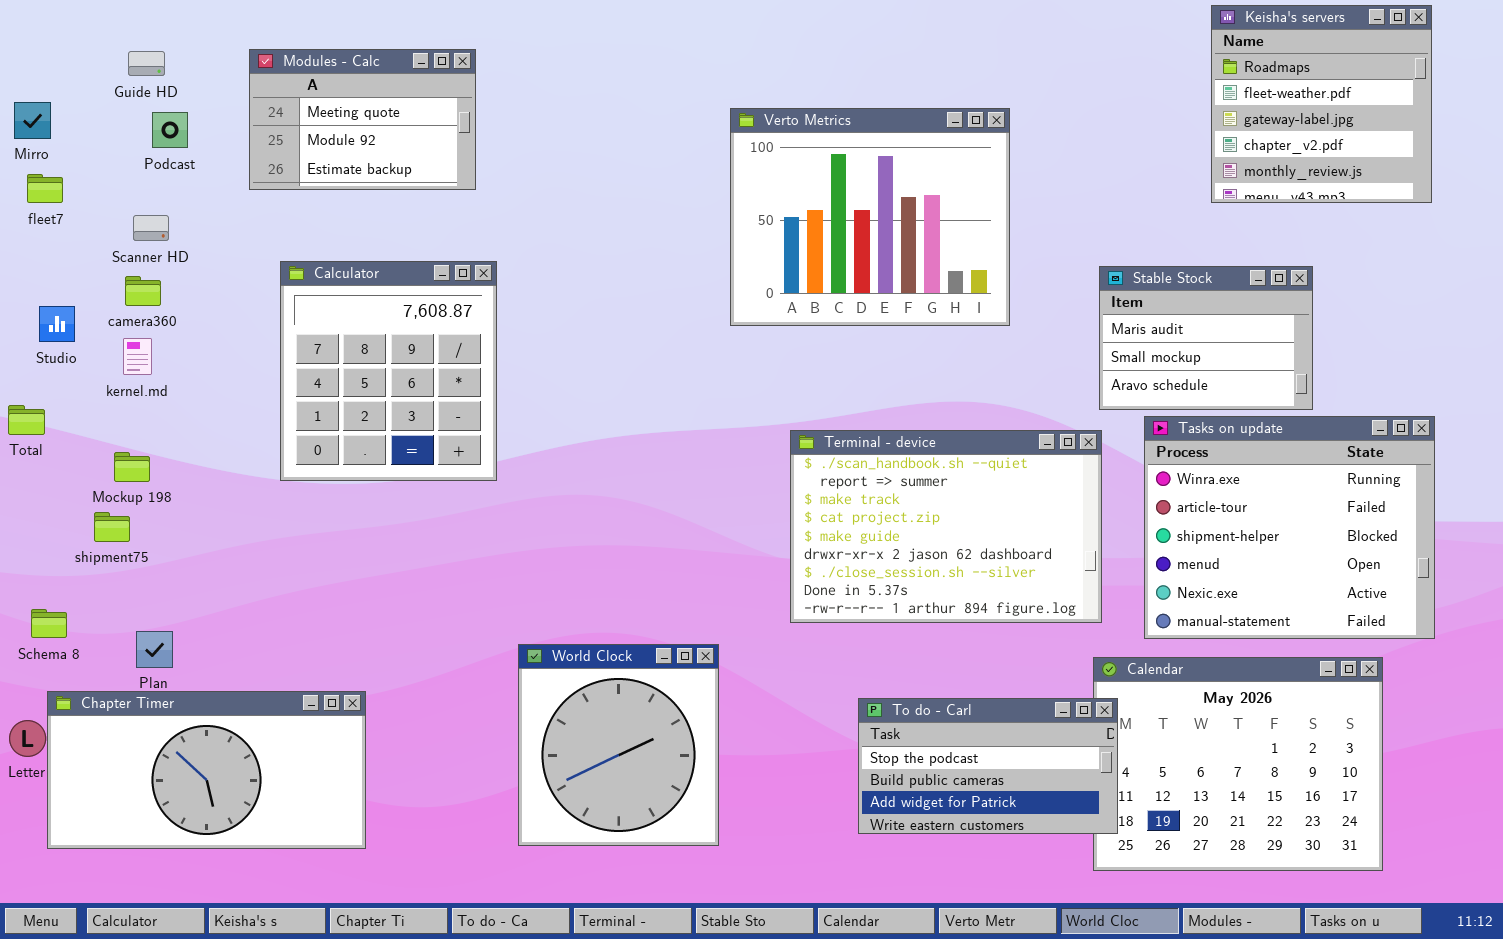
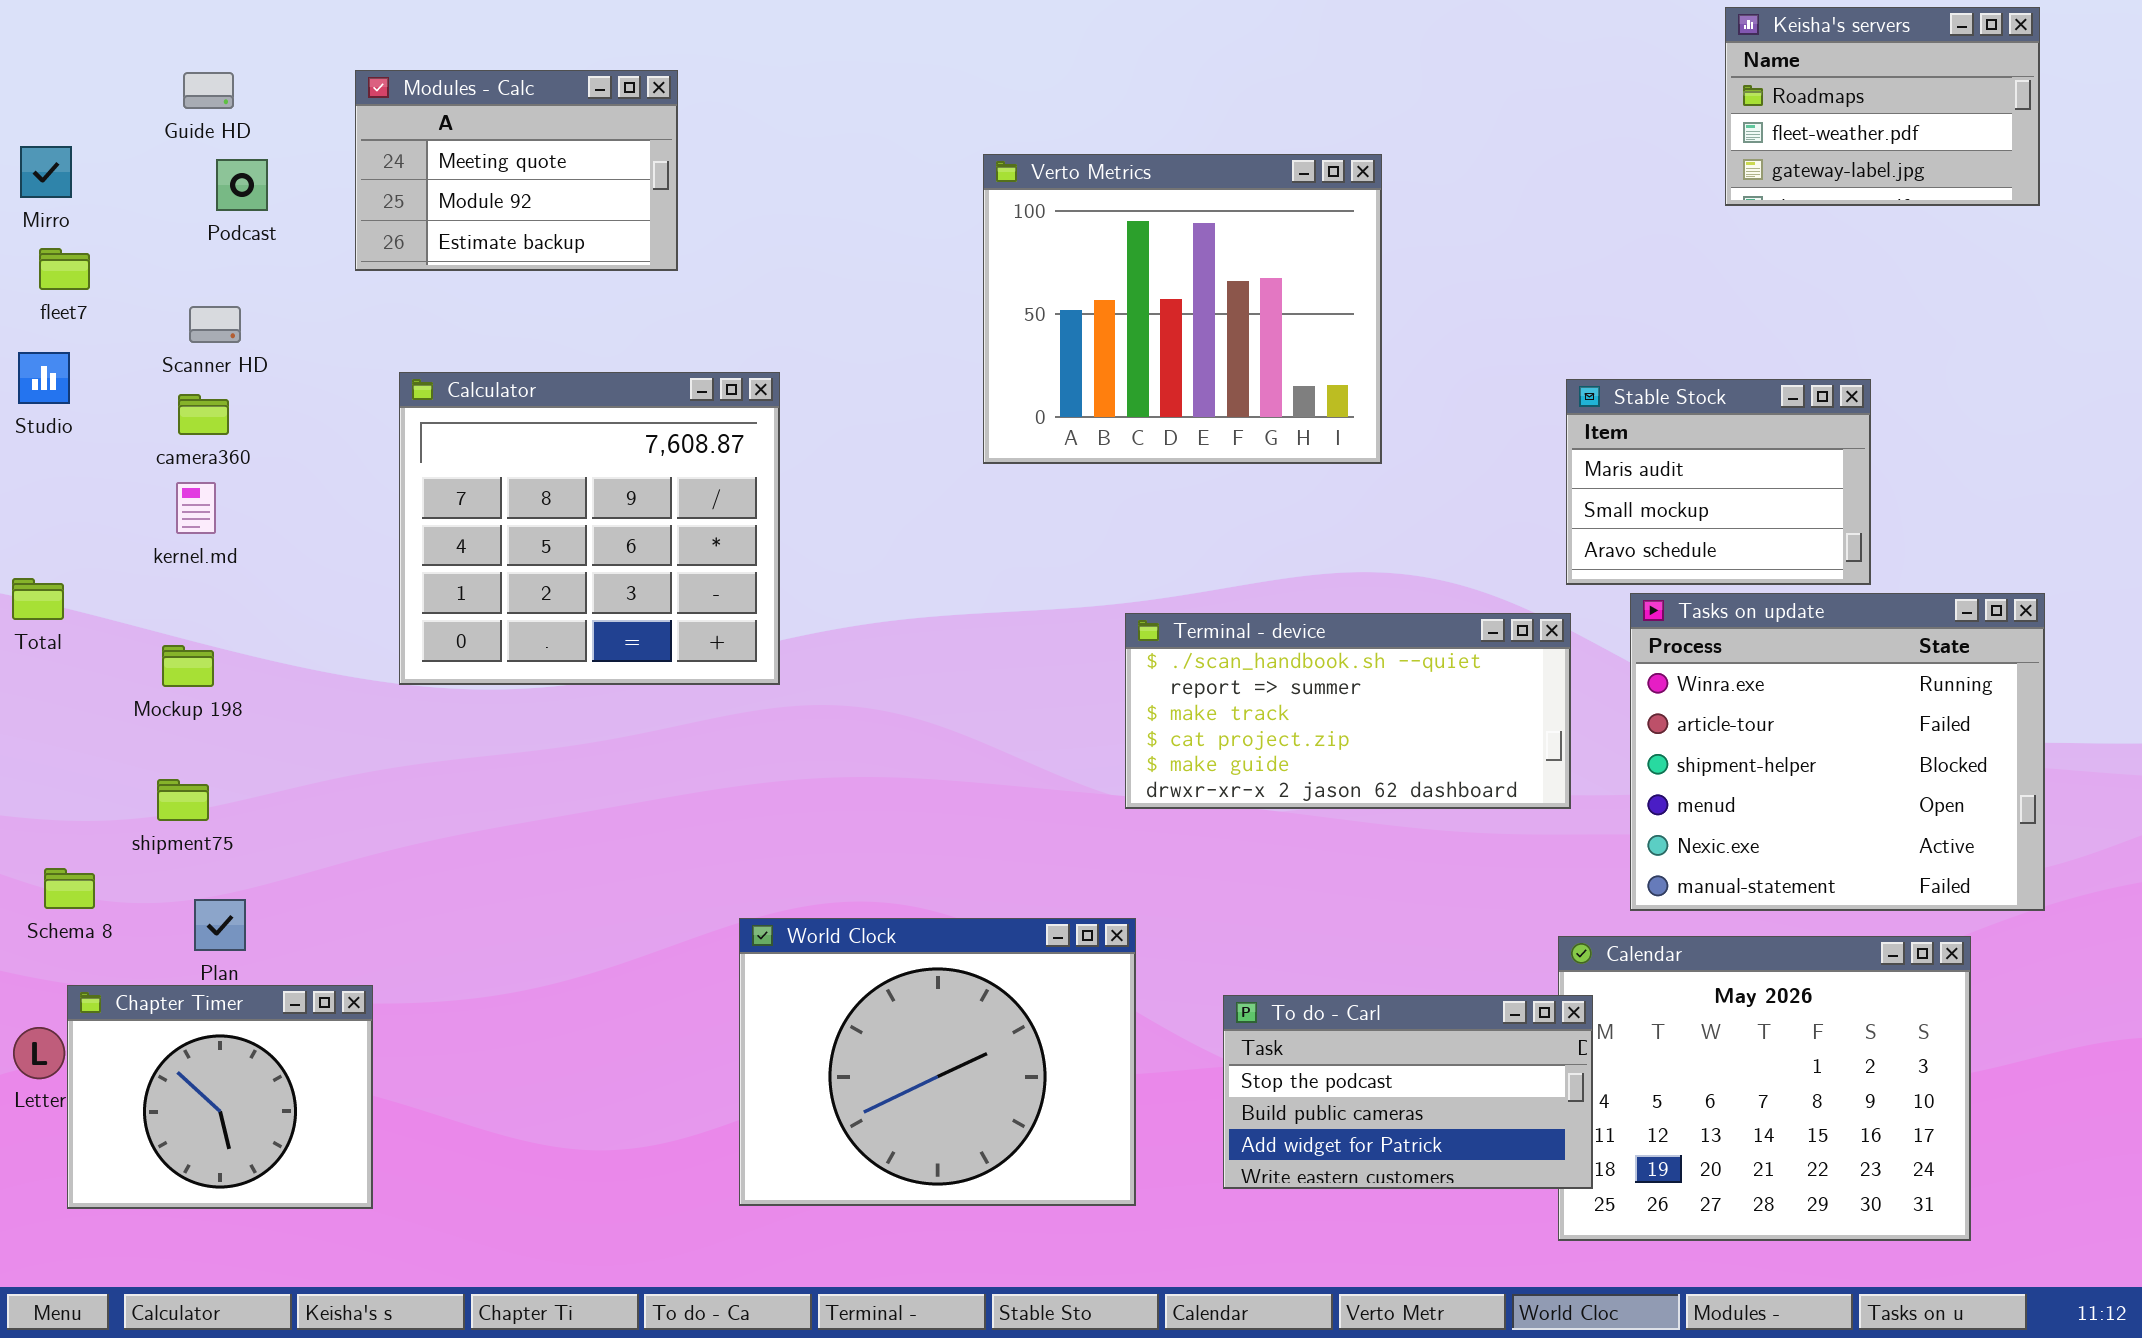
Keisha's servers: [1211,5,1432,203] -> [1725,7,2040,206], resized
Verto Metrics: [730,108,1010,326] -> [983,154,1382,464], moved
Calculator: [280,261,497,481] -> [399,372,780,685], resized
Studio: [39,306,75,342] -> [18,352,70,404], moved
Terminal - device: [790,430,1102,623] -> [1125,613,1571,809], resized
shipment75: [94,512,130,542] -> [157,779,209,821], moved
World Clock: [518,644,719,846] -> [739,918,1136,1206], resized
Chapter Timer: [47,691,366,849] -> [67,985,373,1209], resized

